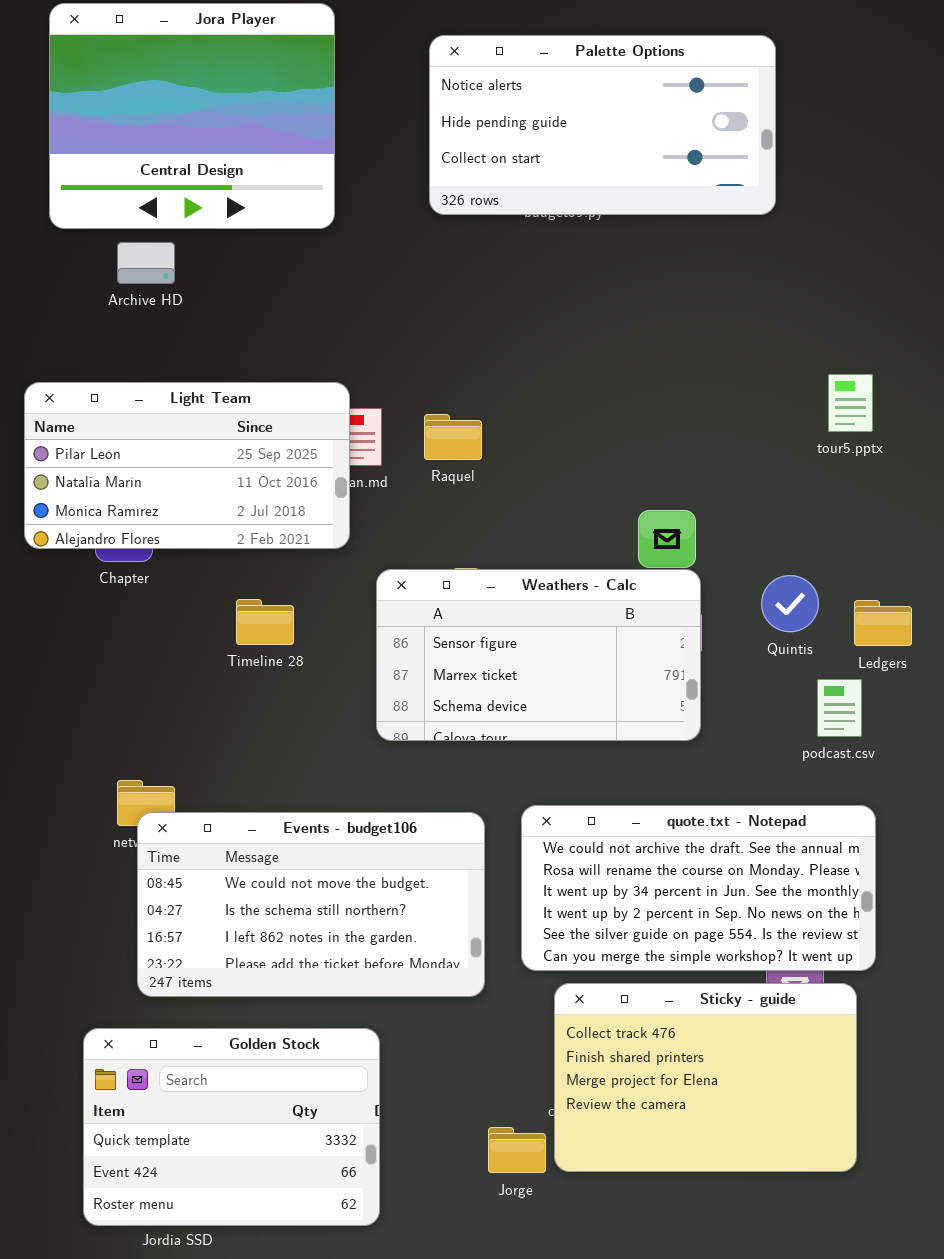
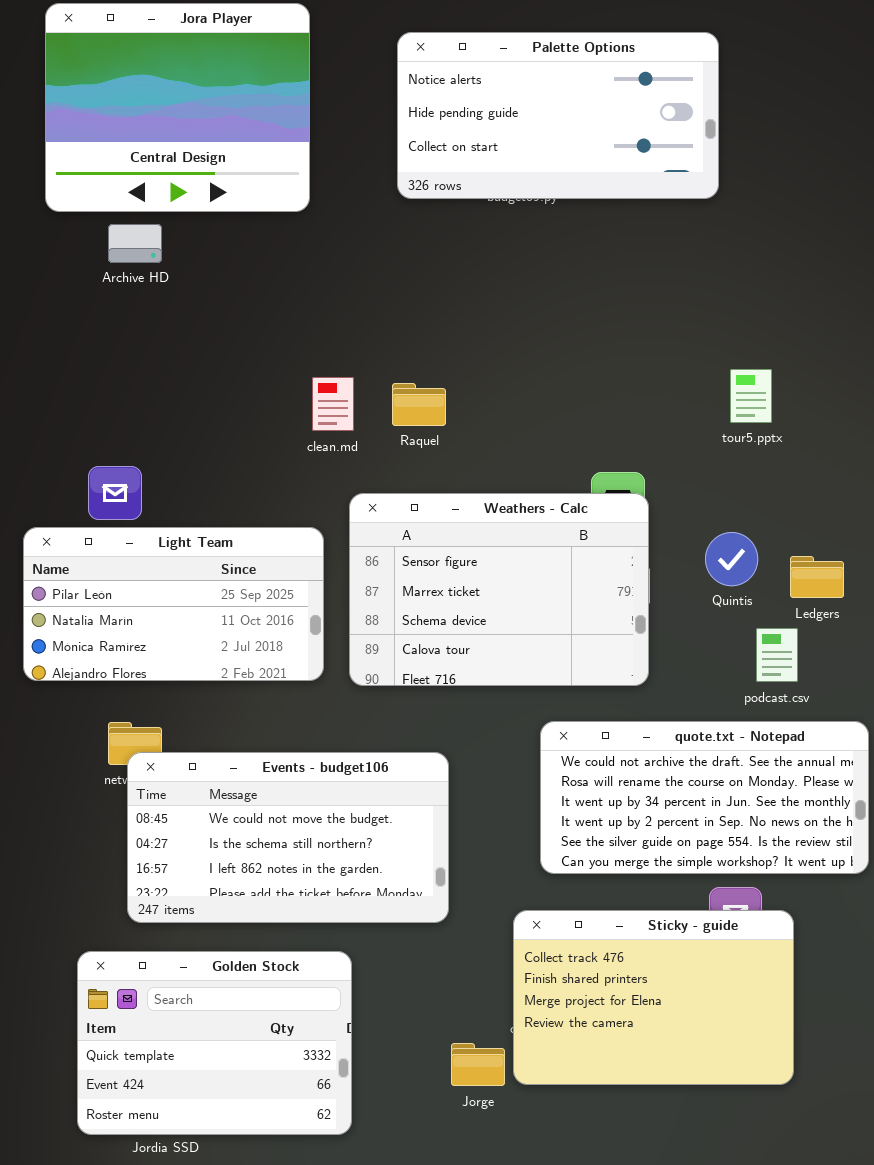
tour5.pptx: [828,374,873,432] -> [730,369,772,423], moved
Light Team: [24,382,350,549] -> [23,527,324,681], moved
Weathers - Calc: [376,569,701,741] -> [349,493,649,686], resized
quote.txt - Notepad: [521,805,876,971] -> [540,721,869,874], moved

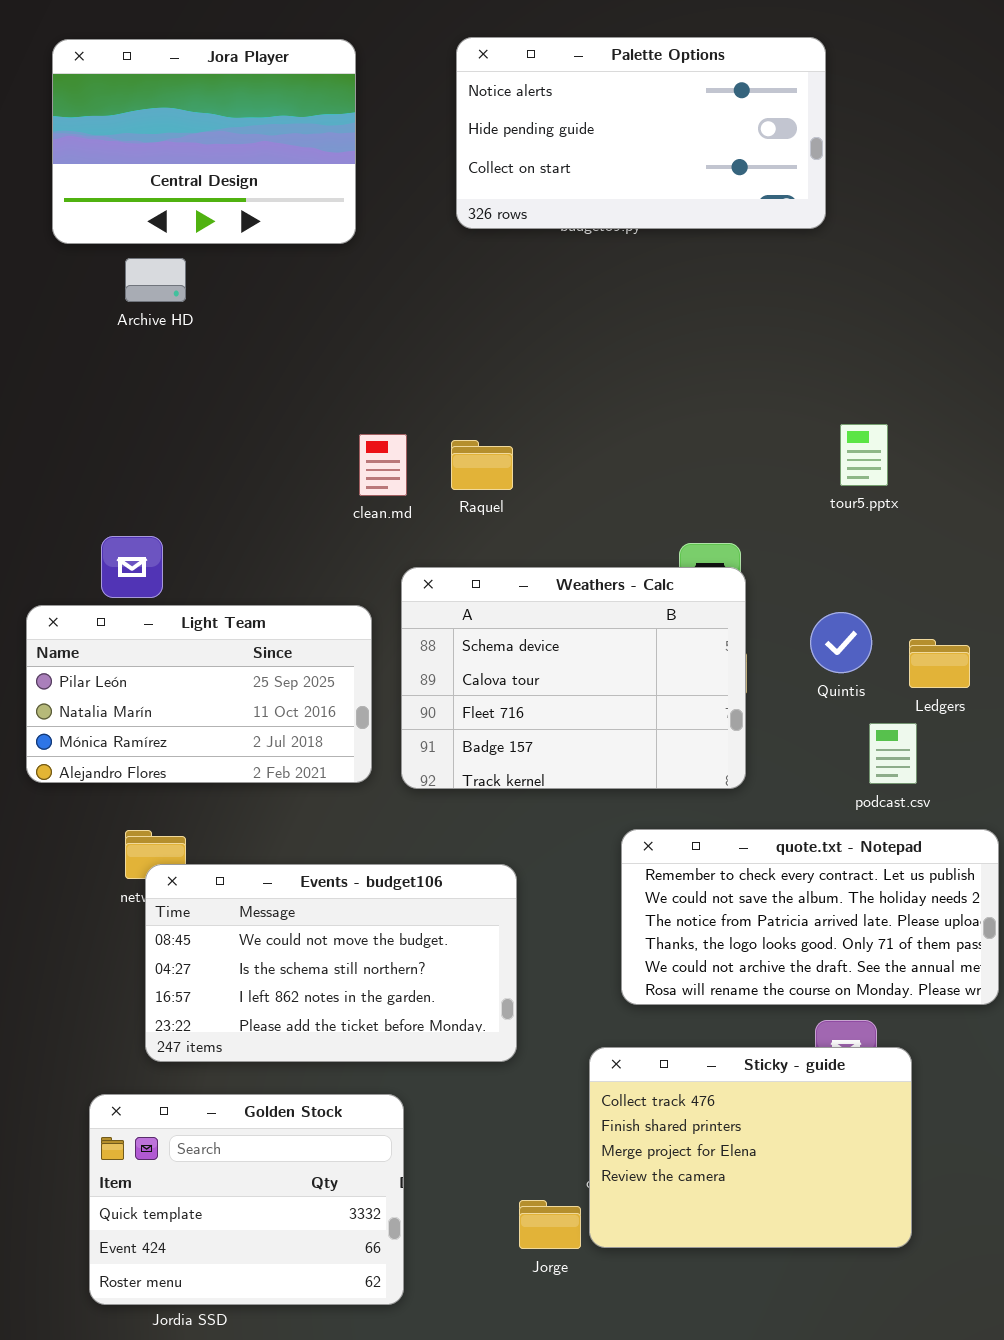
Jora Player: [45,3,310,212] -> [52,39,356,244], resized
Weathers - Calc: [349,493,649,686] -> [401,567,746,789], scrolled down 2 rows
quote.txt - Notepad: [540,721,869,874] -> [621,829,999,1005], scrolled up 4 rows

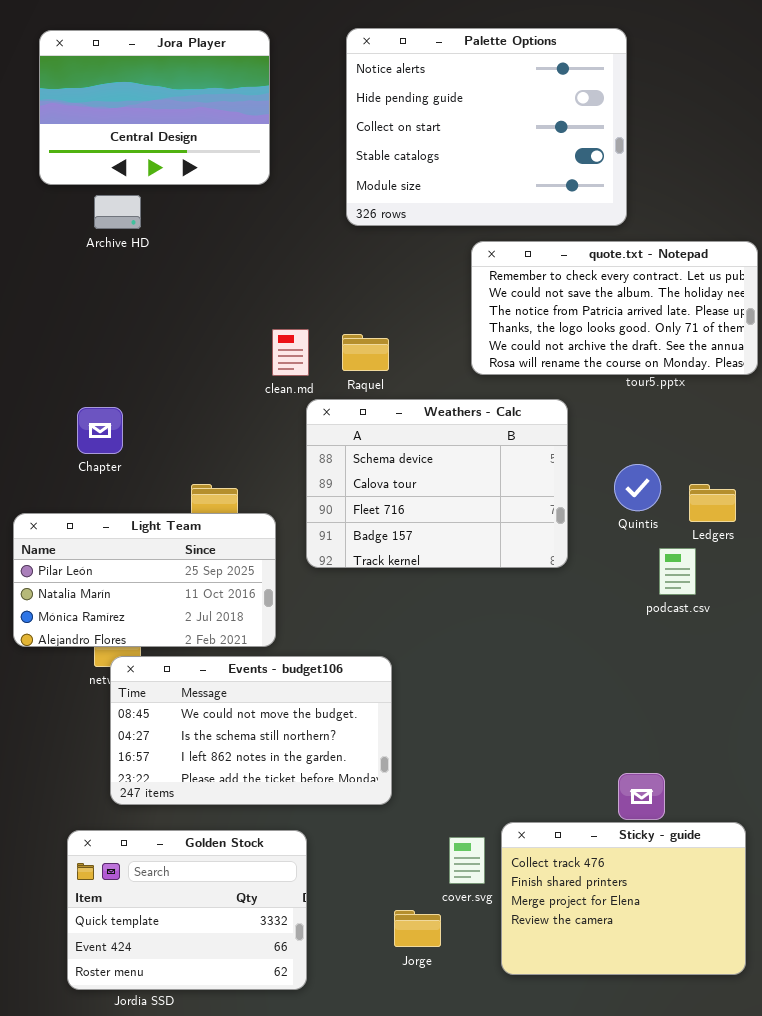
Palette Options: [456,37,826,229] -> [346,28,627,226], resized
Weathers - Calc: [401,567,746,789] -> [306,399,568,568], moved
Light Team: [26,605,372,783] -> [13,513,276,647], moved
quote.txt - Notepad: [621,829,999,1005] -> [471,241,758,375], moved
Sticky - guide: [589,1047,912,1248] -> [501,822,746,975], moved

